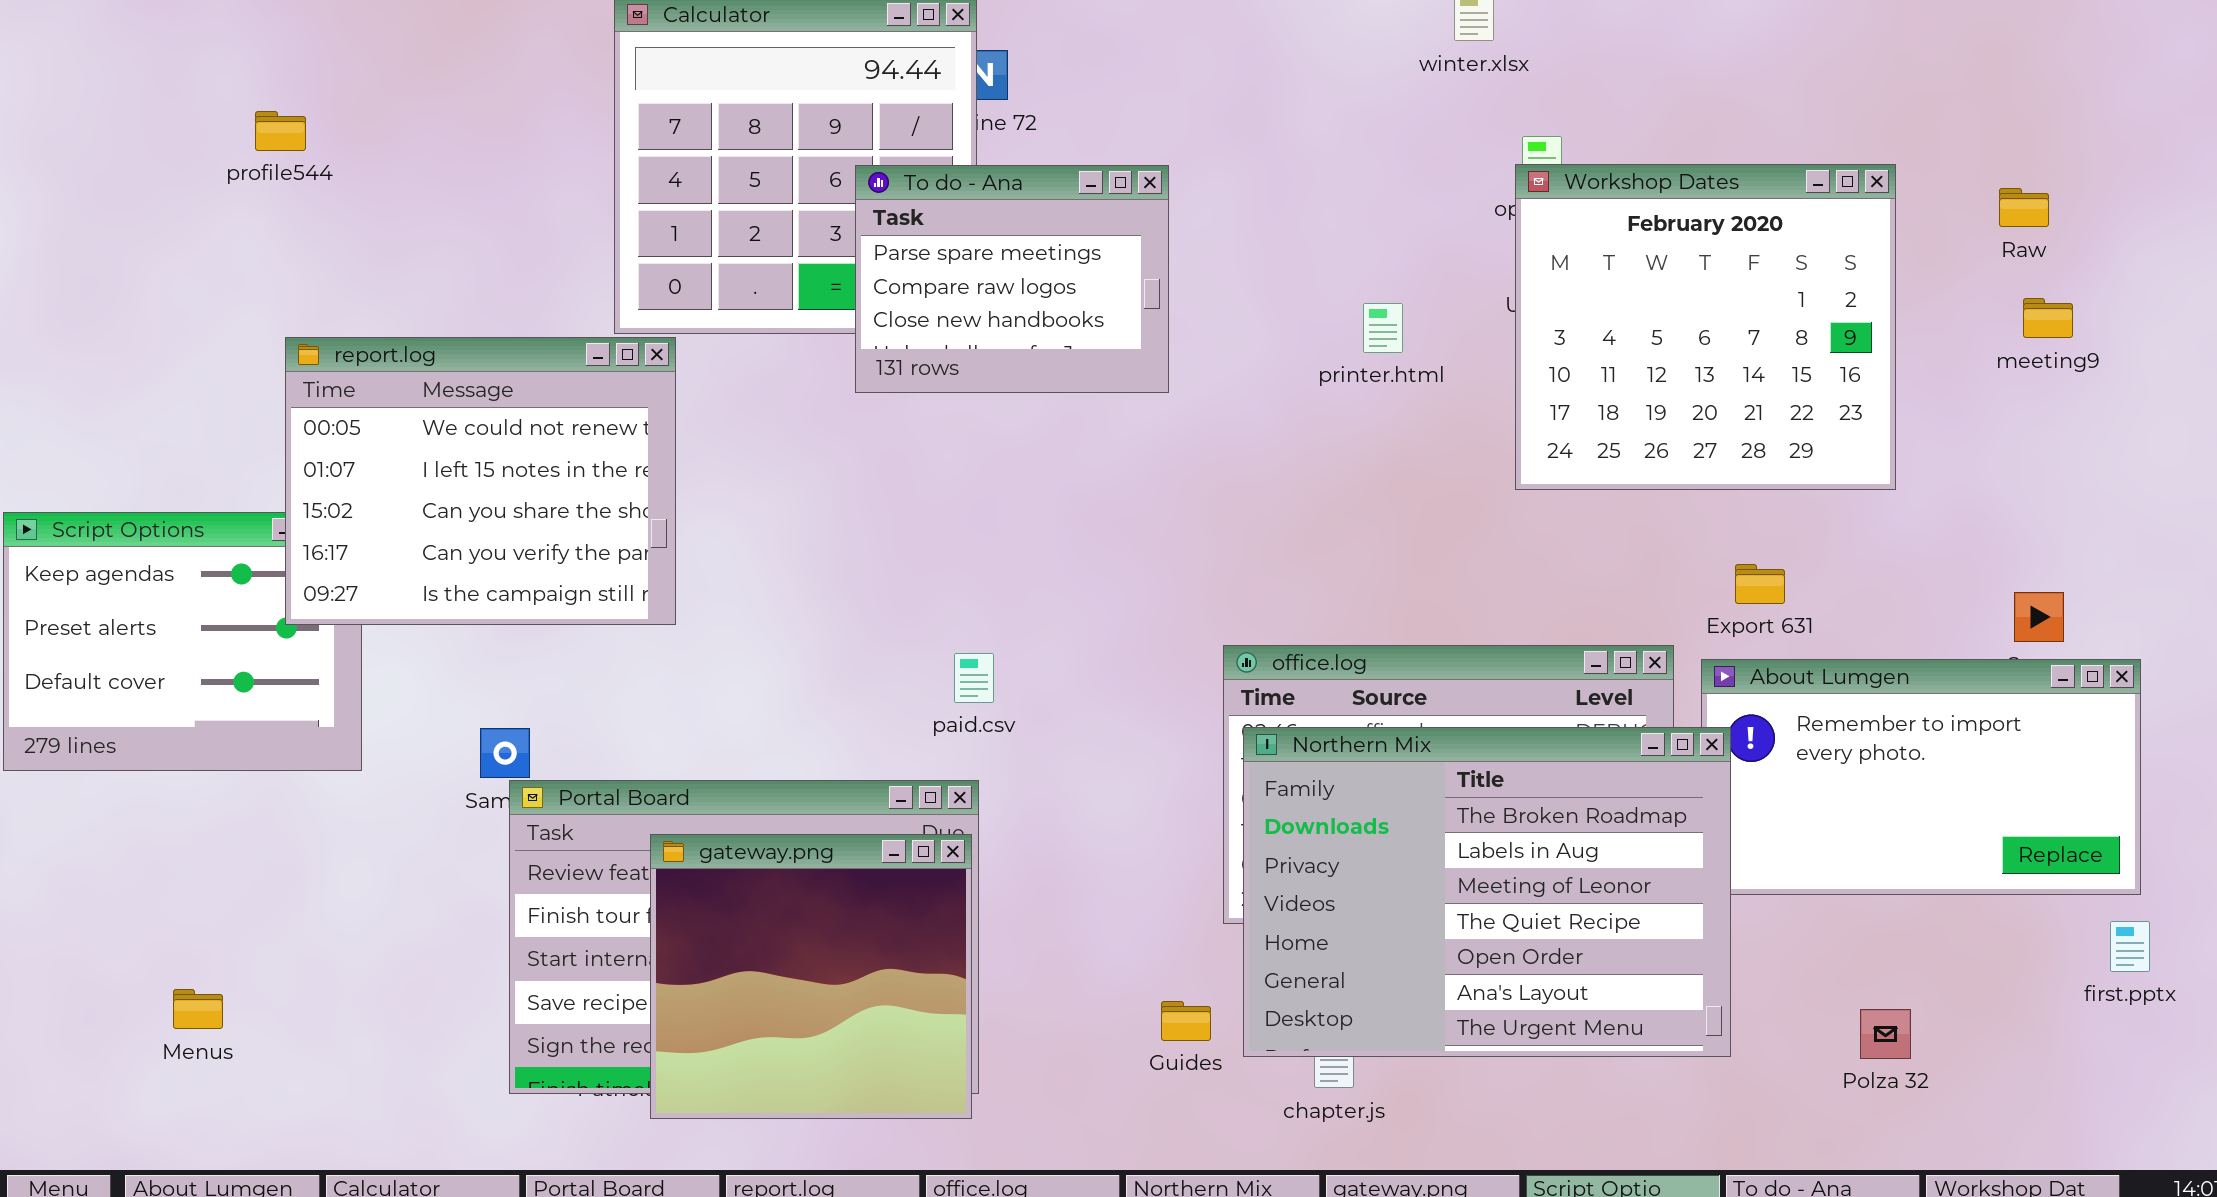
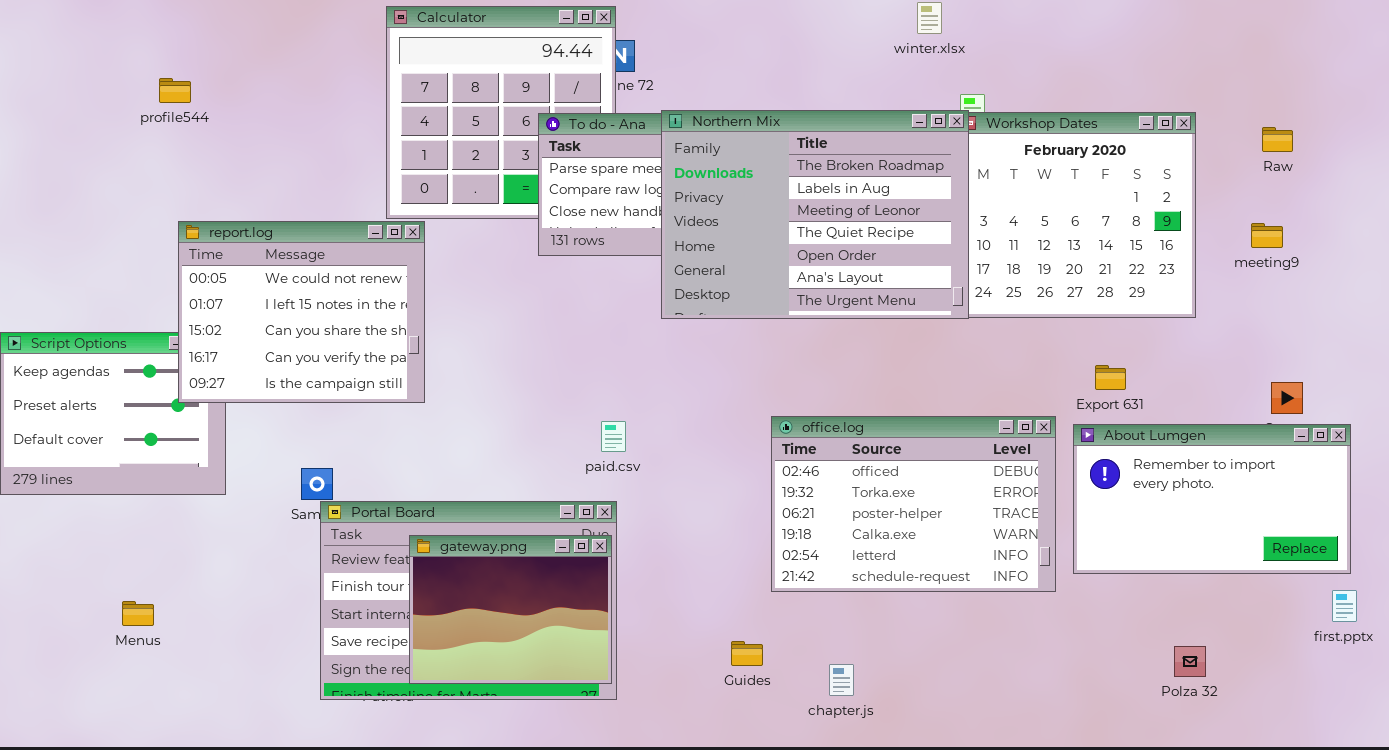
meeting9: [2023,298,2073,338] -> [1251,223,1283,248], moved
Northern Mix: [1243,727,1731,1057] -> [661,110,969,319], moved
gateway.png: [650,834,972,1119] -> [409,535,612,684], resized
Menus: [173,989,223,1029] -> [122,601,154,626], moved

